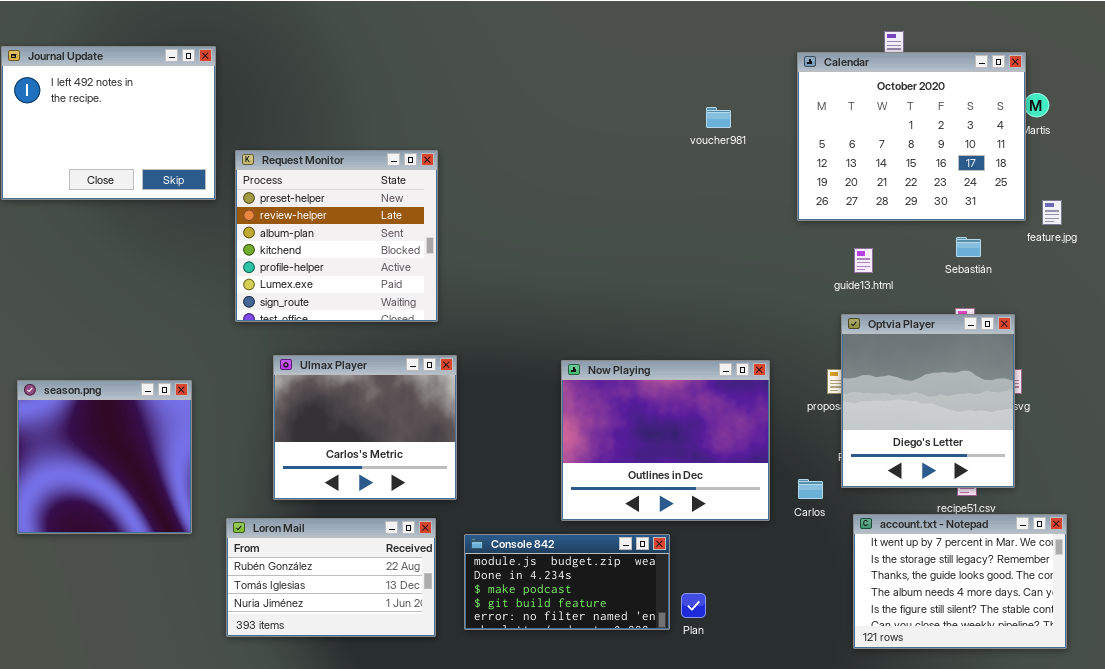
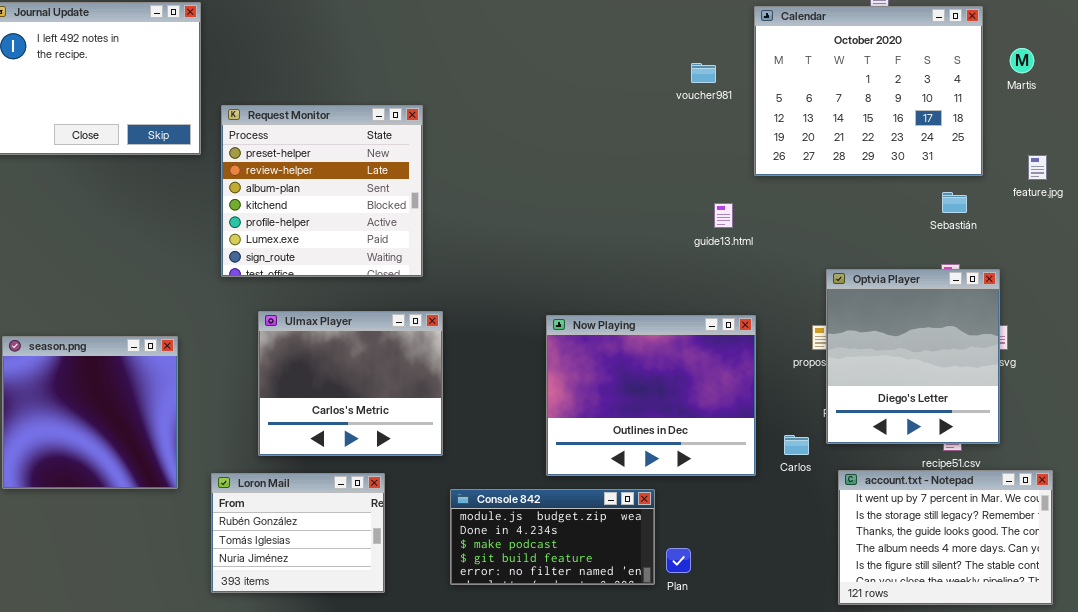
Calendar: [797,52,1026,221] -> [754,6,983,176], moved
guide13.html: [854,248,873,273] -> [714,203,733,228], moved
Loron Mail: [226,518,436,637] -> [211,473,385,593], resized

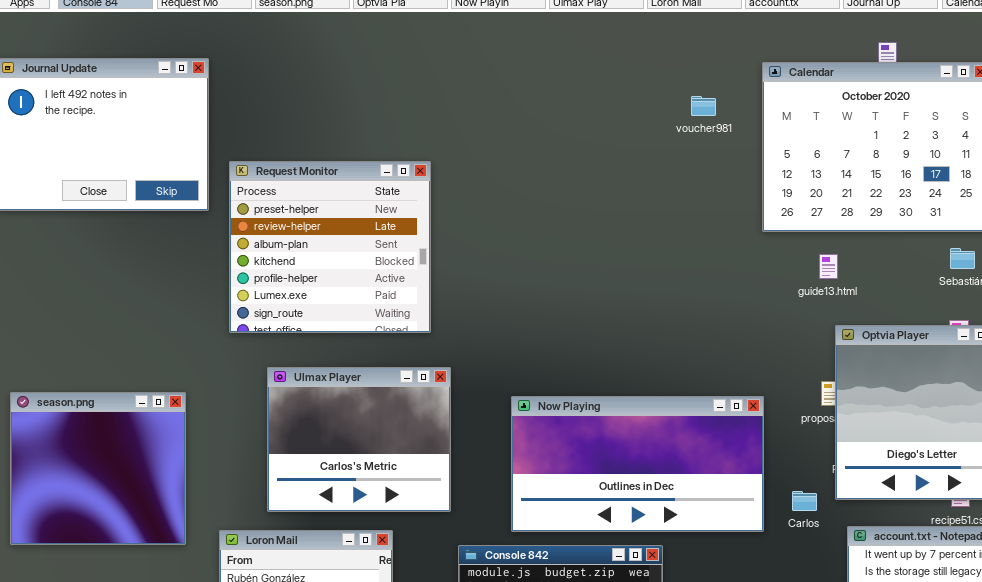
voucher981: [691,63,716,83] -> [691,96,716,116], moved
guide13.html: [714,203,733,228] -> [819,254,838,279], moved
Now Playing: [546,315,756,476] -> [511,396,764,532], resized

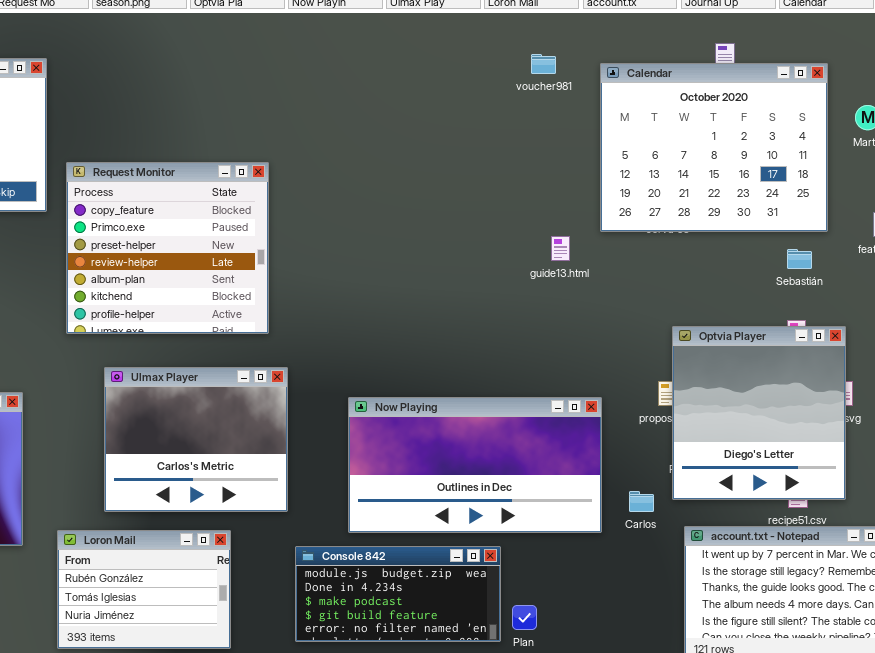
voucher981: [691,96,716,116] -> [531,54,556,74], moved
Request Monitor: [229,161,431,333] -> [66,162,269,334], scrolled up 2 rows
guide13.html: [819,254,838,279] -> [551,236,570,261], moved

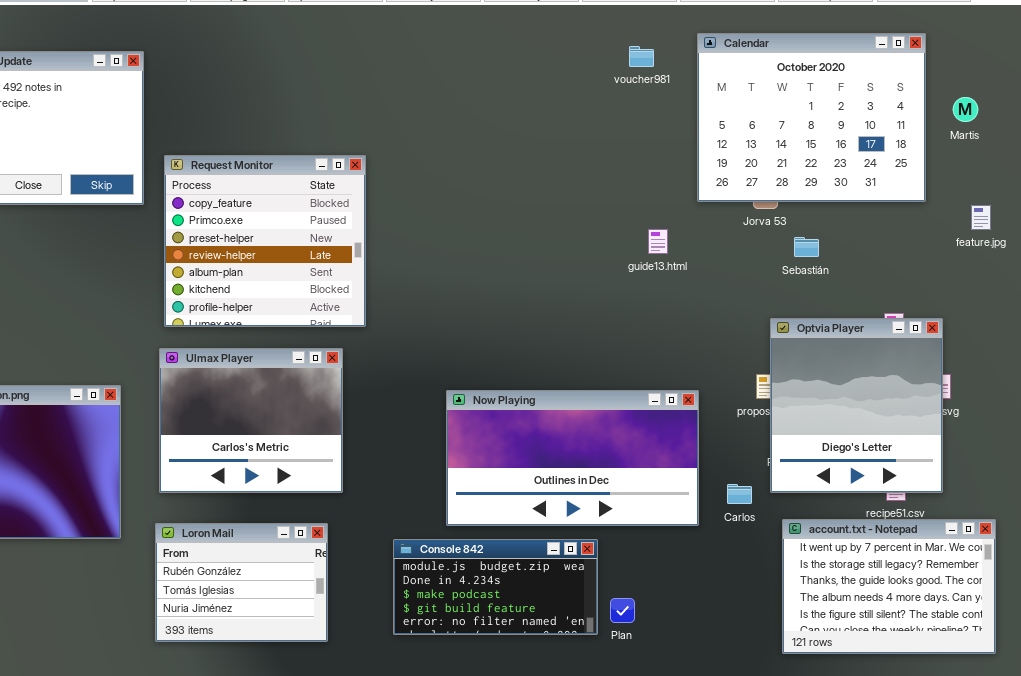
Calendar: [600,63,828,232] -> [697,33,926,202], moved
Sebastián: [787,249,812,269] -> [794,237,819,257], moved
Ulmax Player: [104,367,288,512] -> [159,348,343,493], moved

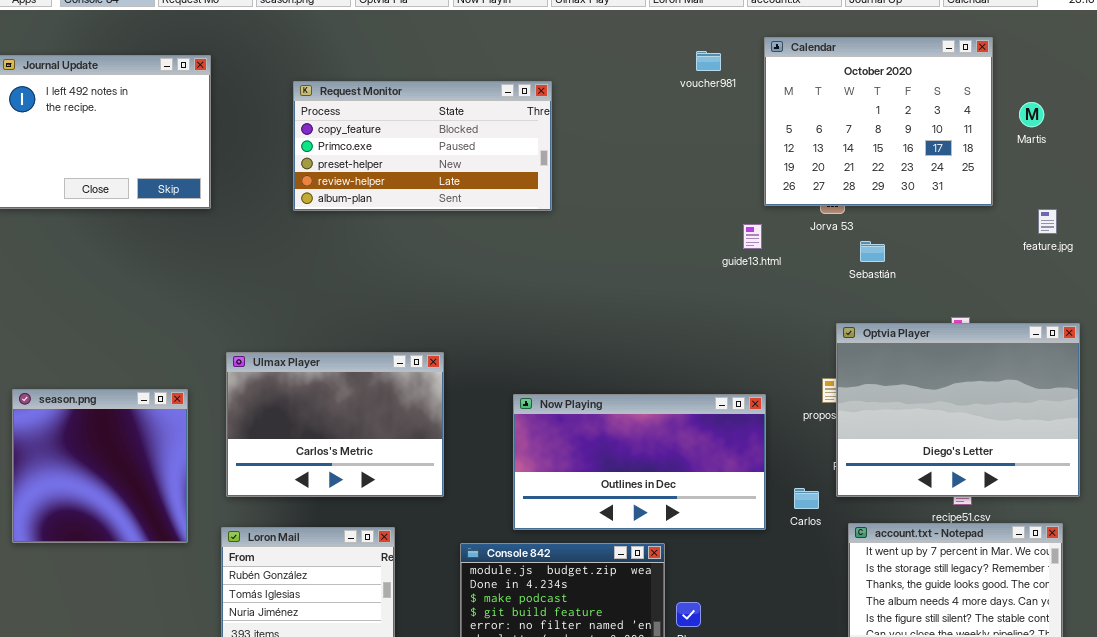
Request Monitor: [164,155,366,327] -> [293,81,552,211], moved, resized
guide13.html: [648,229,668,254] -> [743,224,762,249], moved
Optvia Player: [770,318,943,493] -> [836,323,1080,497], resized
Ulmax Player: [159,348,343,493] -> [226,352,444,497], resized

